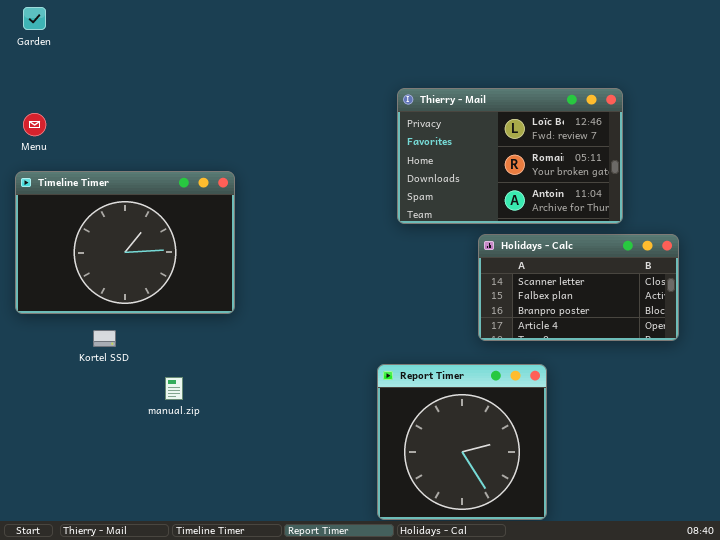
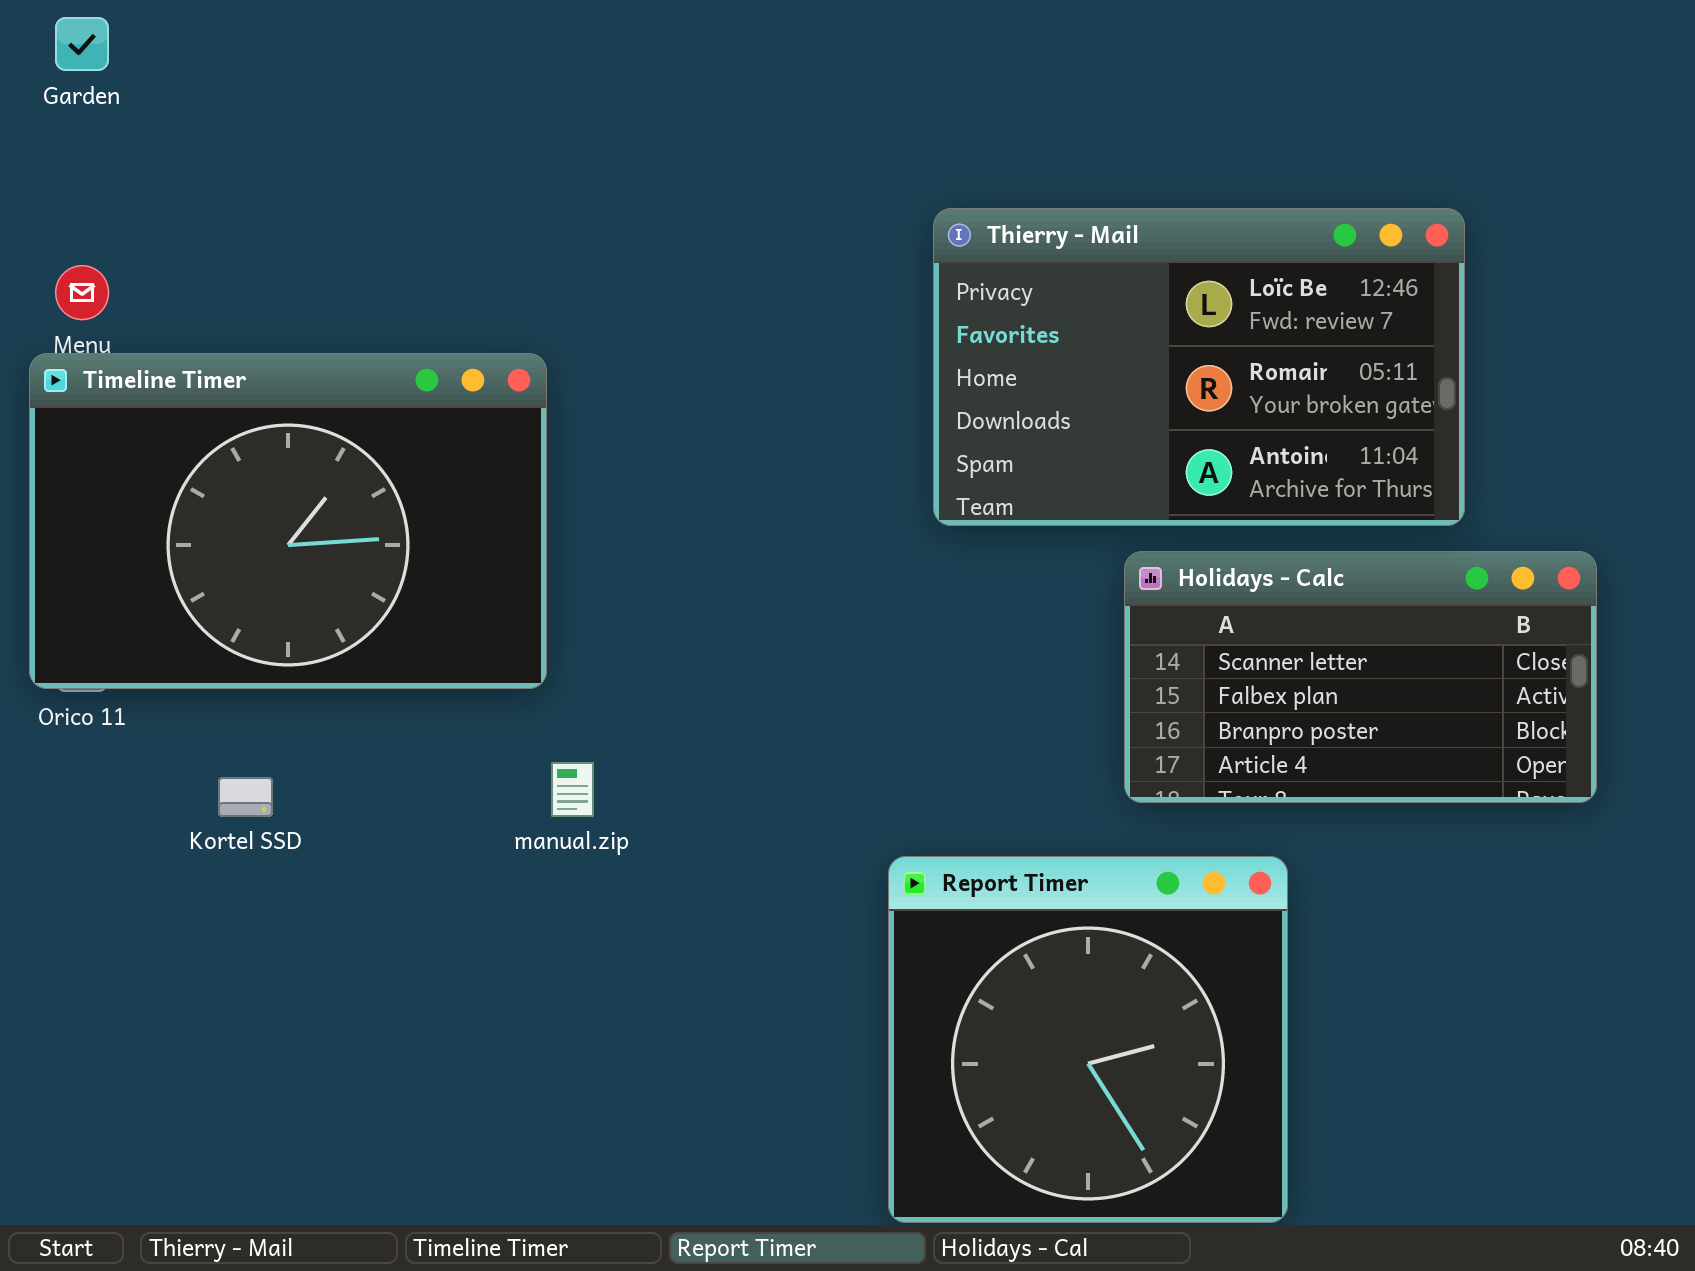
Timeline Timer: [15,171,235,314] -> [29,353,547,689], moved
manual.zip: [165,377,183,400] -> [551,762,594,817], moved

